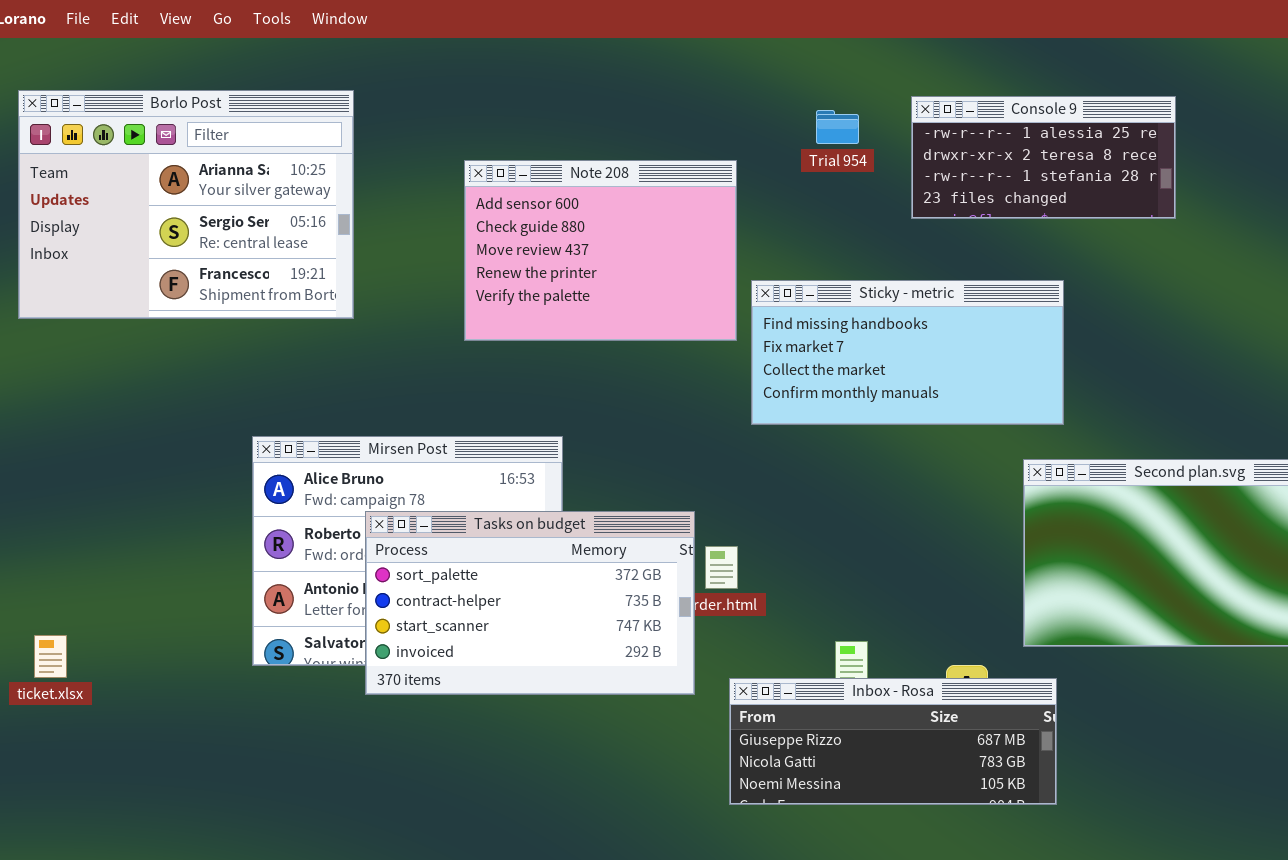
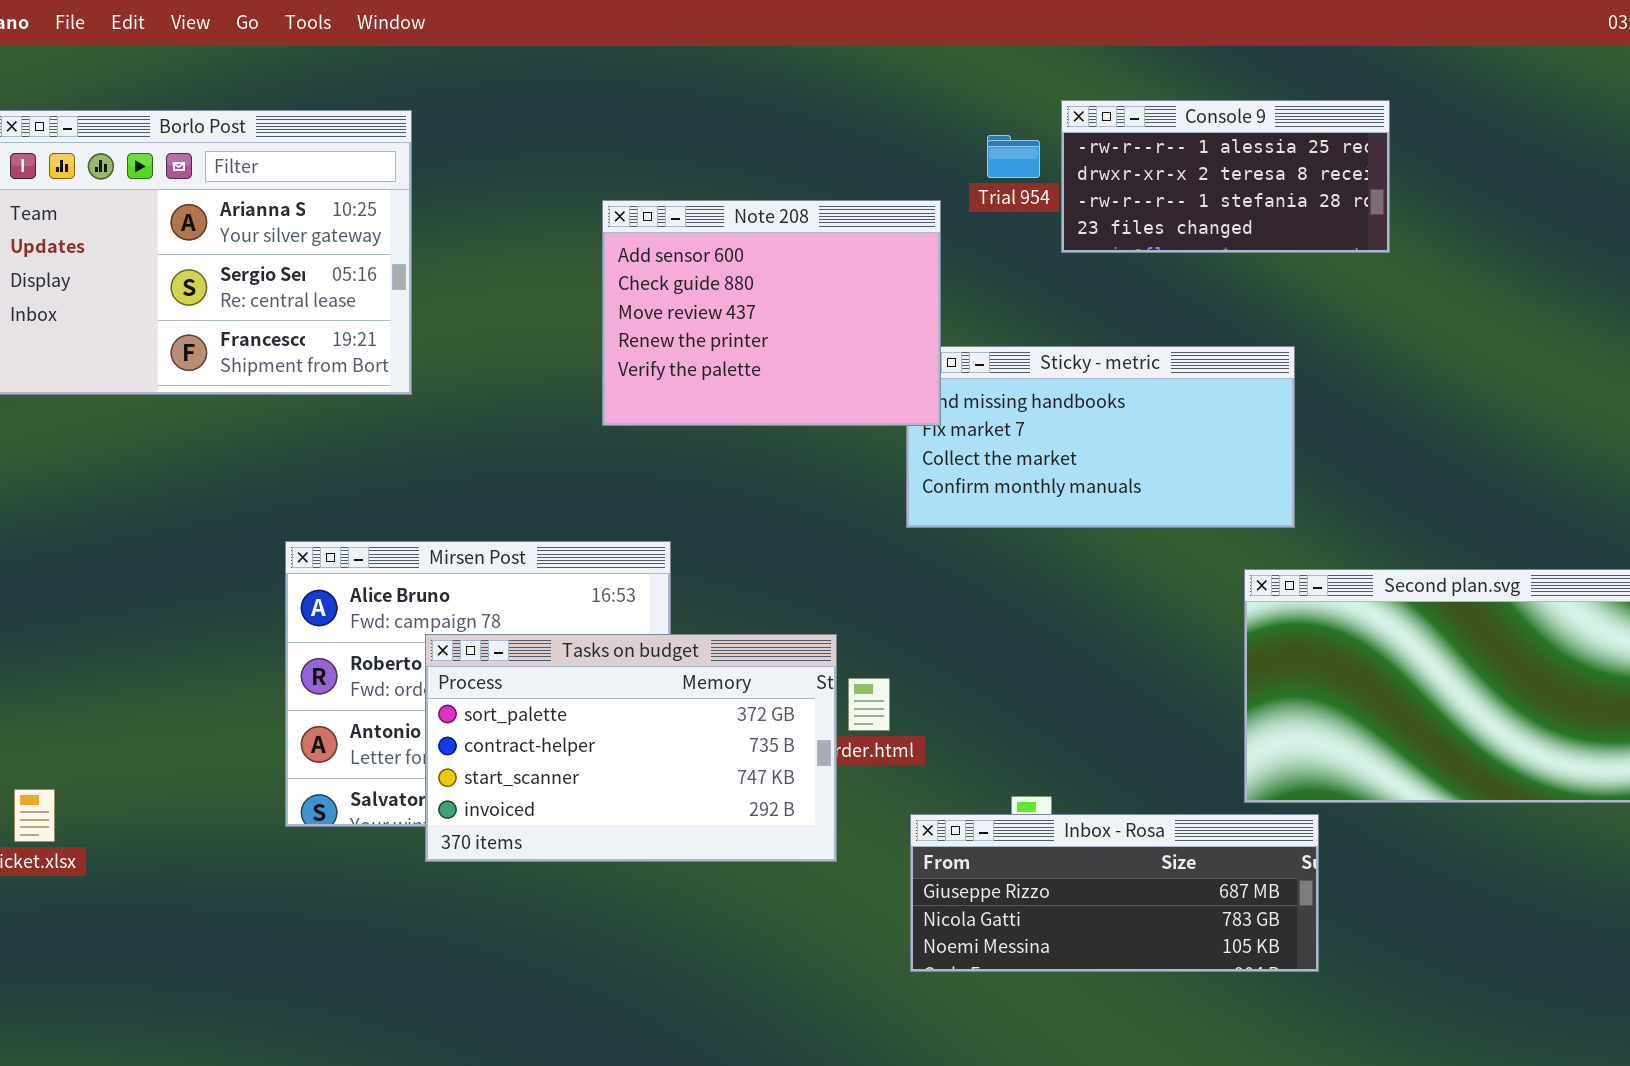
Console 9: [911,96,1176,219] -> [1061,100,1390,253], moved
Note 208: [464,160,737,341] -> [602,200,941,426], moved
Inbox - Rosa: [729,678,1057,805] -> [910,814,1319,972], moved

